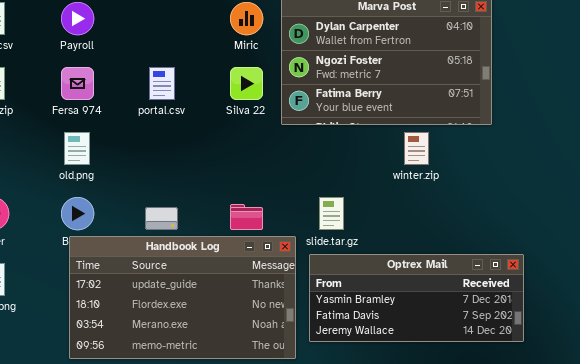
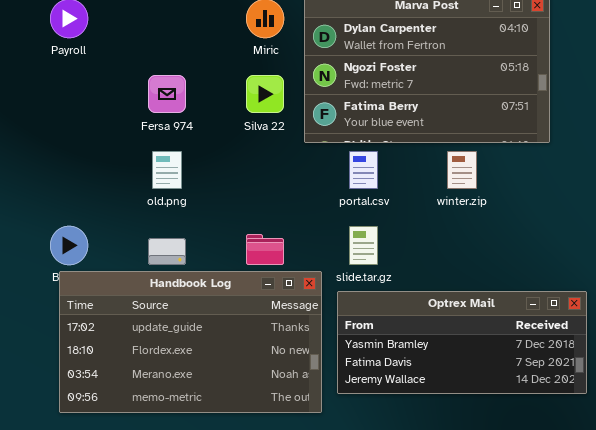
Fersa 974: [61,67,94,100] -> [148,75,186,113], moved
portal.csv: [149,67,175,100] -> [349,151,378,189], moved
old.png: [64,132,90,165] -> [152,151,182,189], moved

